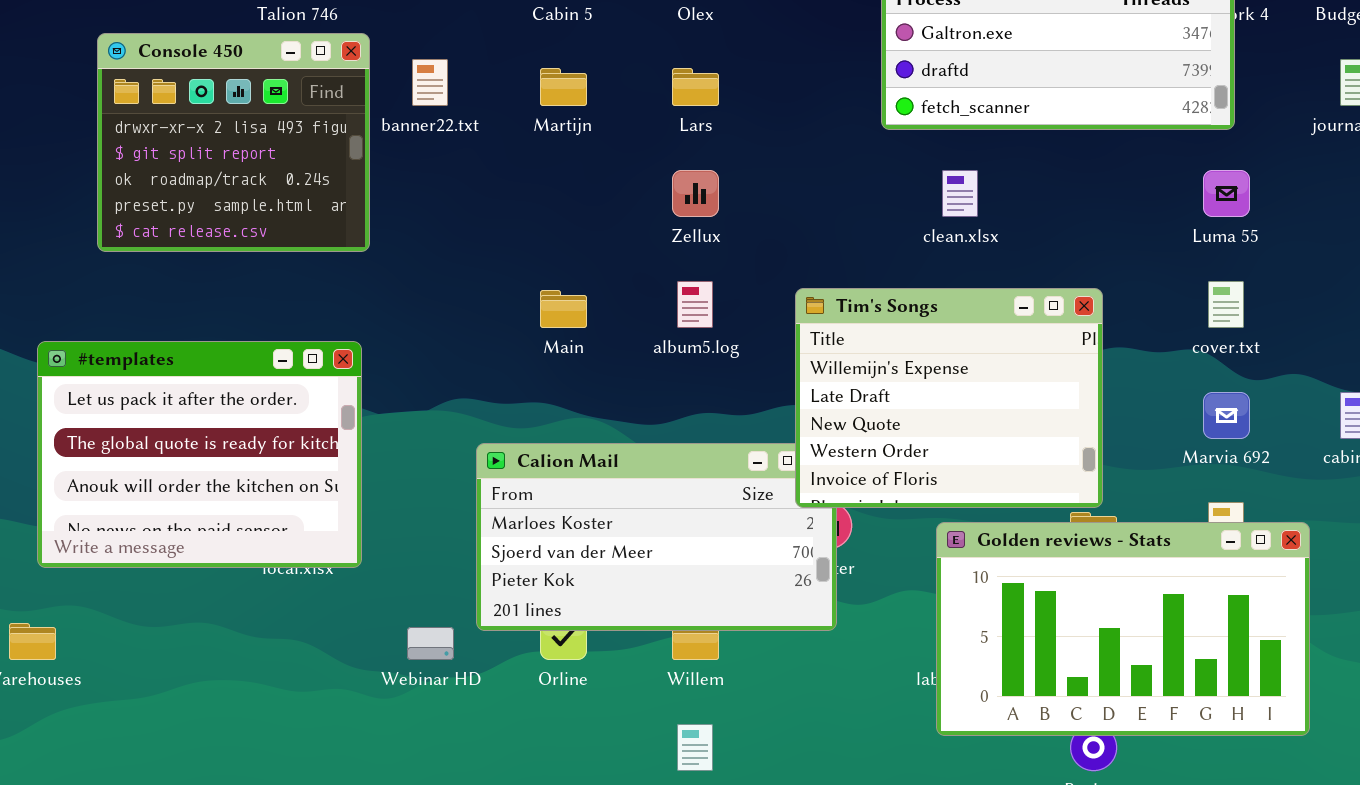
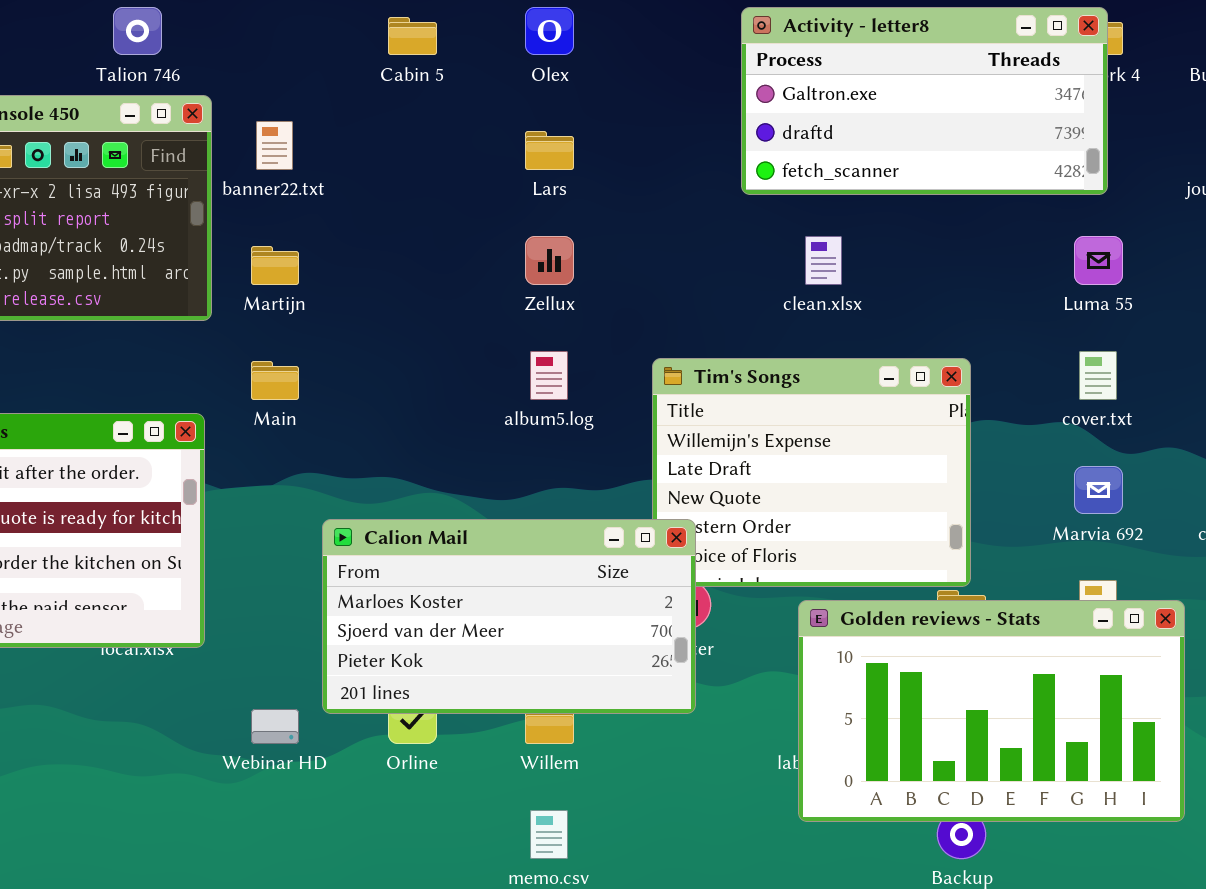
Martijn: [540,68,587,106] -> [251,246,299,285], moved
Main: [540,290,587,328] -> [251,361,299,400], moved
Calion Mail: [476,443,837,631] -> [322,519,696,714], raised

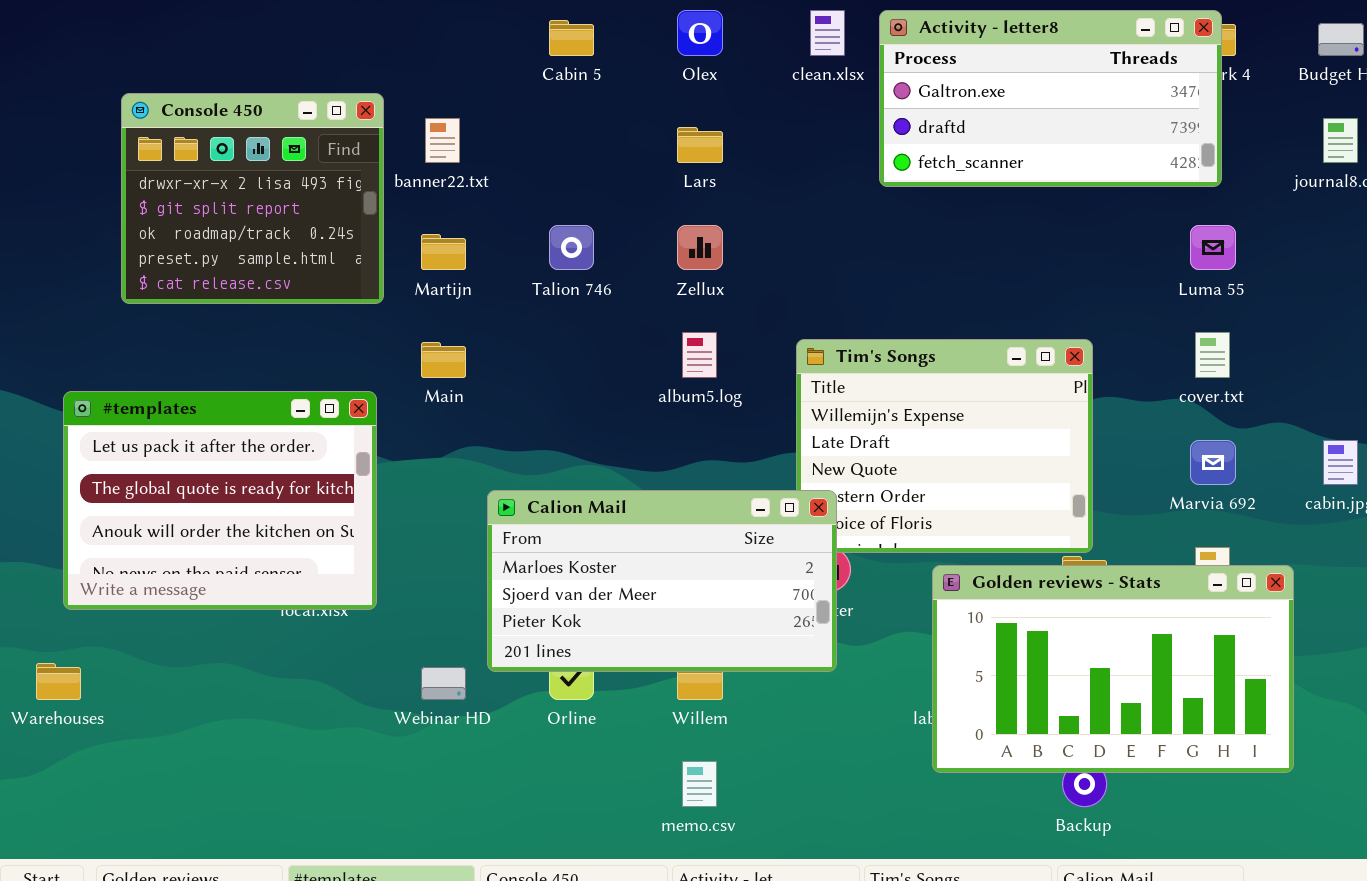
Talion 746: [113,7,162,55] -> [549,225,594,270], moved
clean.xlsx: [805,236,842,285] -> [810,10,845,56], moved

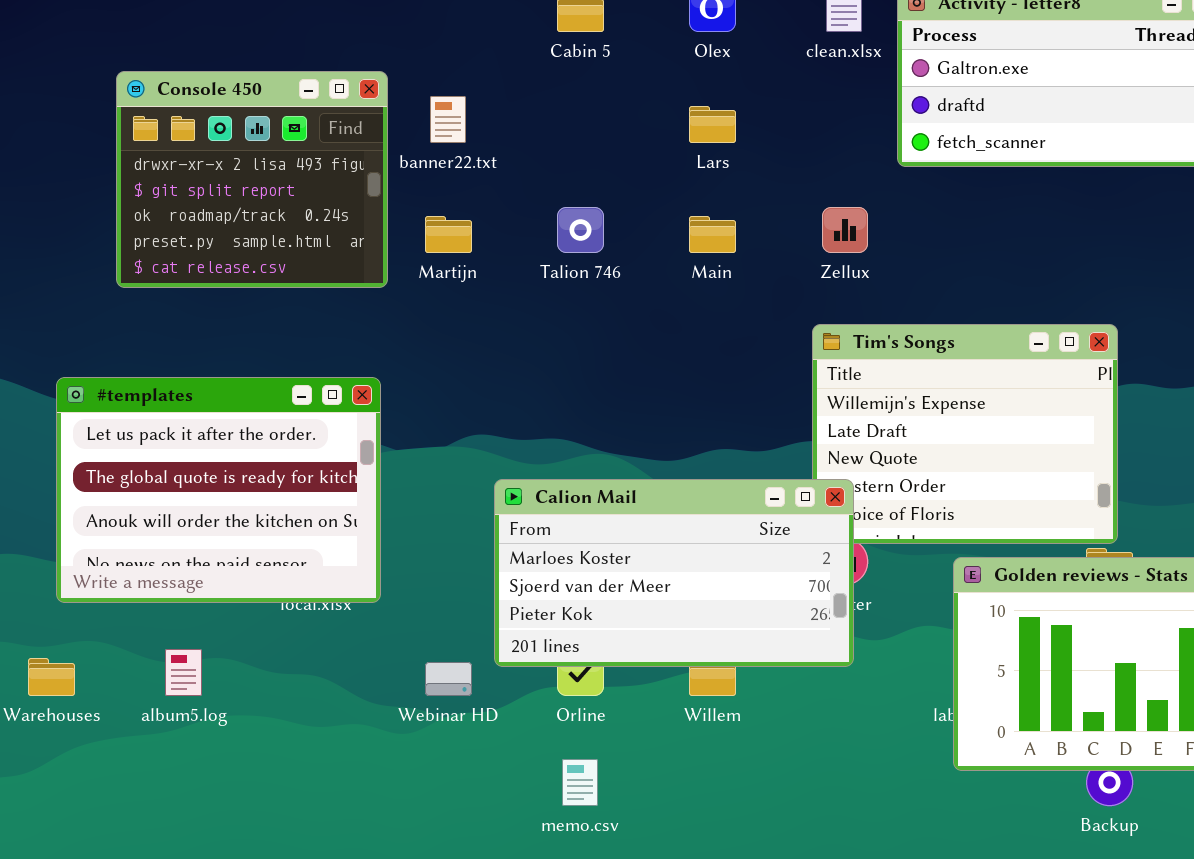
Zellux: [677,225,723,270] -> [822,207,868,253], moved
album5.log: [682,332,717,378] -> [165,649,202,696], moved
Main: [421,342,466,378] -> [689,216,736,253], moved
memo.csv: [682,761,717,807] -> [562,759,598,806], moved

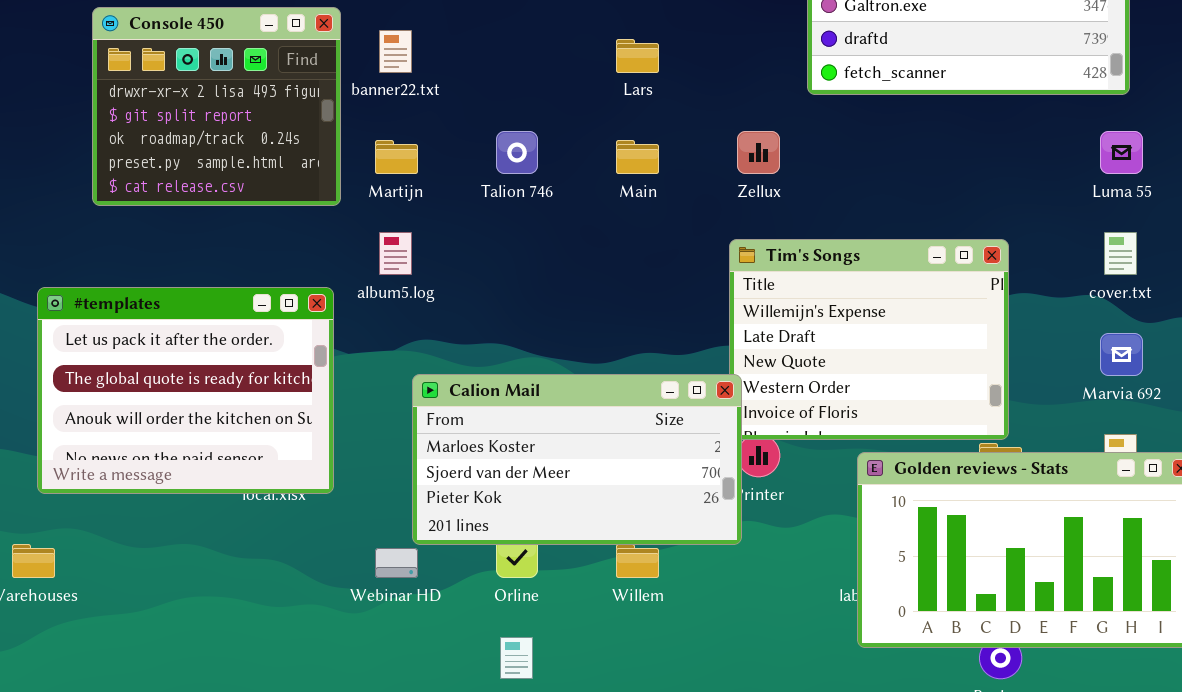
Calion Mail: [494,479,854,667] -> [412,374,742,545], moved
album5.log: [165,649,202,696] -> [379,232,412,275], moved

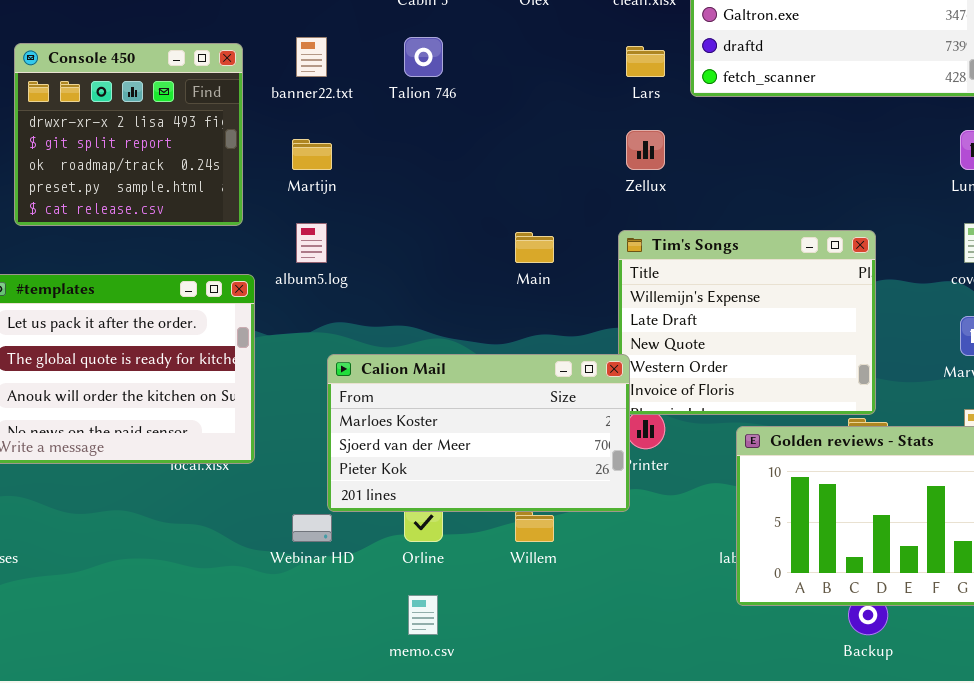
Console 450: [92,7,341,206] -> [14,43,243,226], moved
Lars: [616,39,659,73] -> [626,46,665,77], moved
Talion 746: [496,131,538,174] -> [404,37,443,77], moved
Main: [616,140,659,174] -> [515,232,554,263], moved

